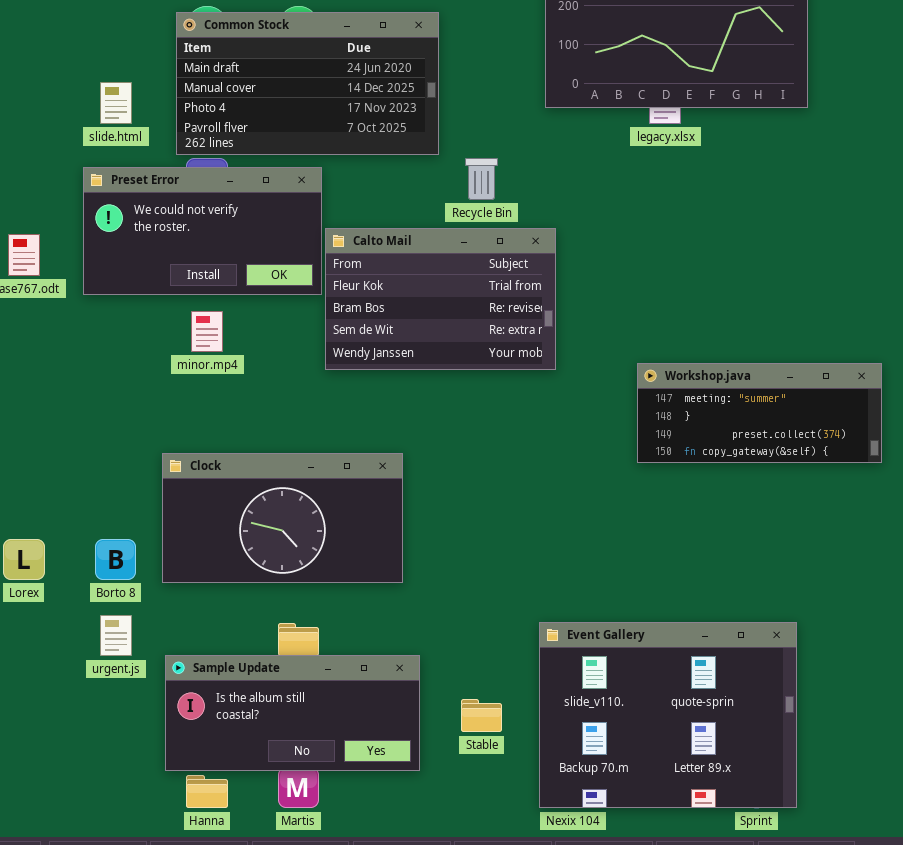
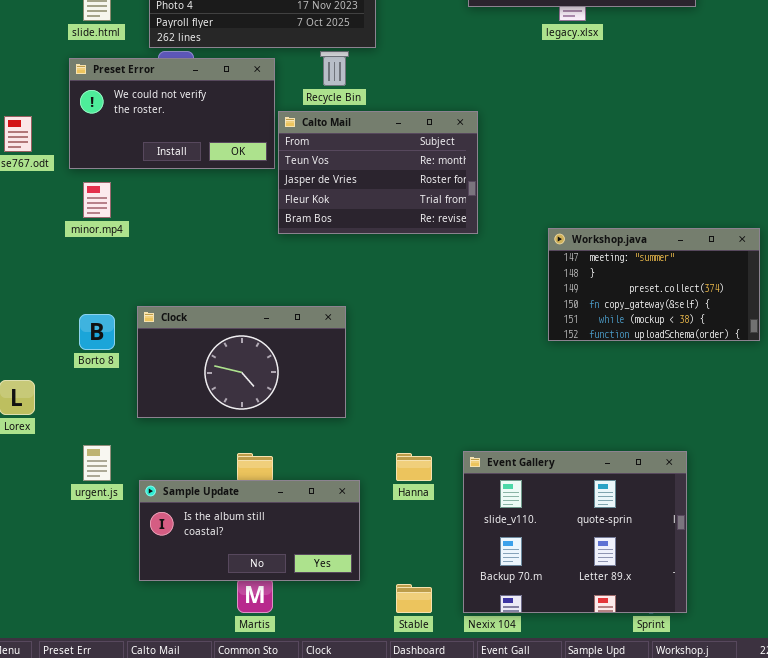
Recycle Bin: [465,158,498,200] -> [320,51,349,86], moved
Calto Mail: [325,228,556,370] -> [278,111,478,234], scrolled up 2 rows
minor.mp4: [191,311,223,352] -> [83,182,111,218], moved
Workshop.java: [637,363,882,463] -> [548,228,760,341], resized
Borto 8: [95,539,136,580] -> [79,314,115,350], moved
Stable: [461,699,502,732] -> [396,584,432,613], moved
Hanna: [186,775,228,808] -> [396,453,432,481], moved

